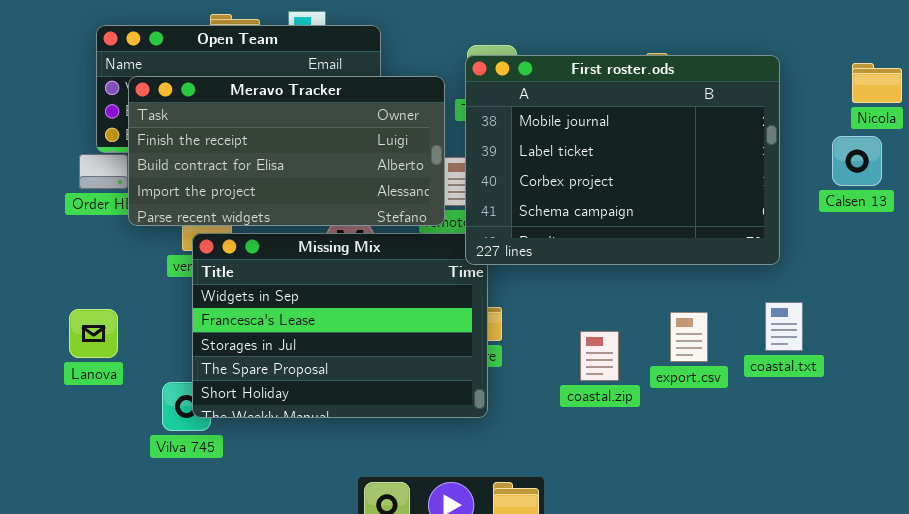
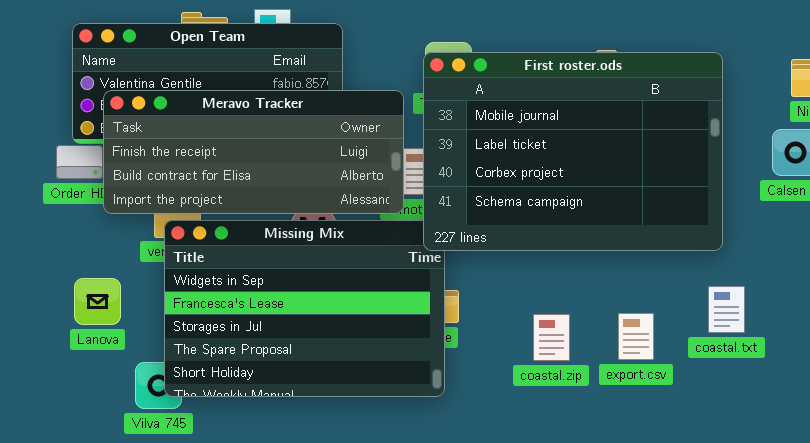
Meravo Tracker: [128,76,445,226] -> [103,90,404,214], resized
Lanova: [69,309,118,358] -> [74,278,121,325], moved
export.csv: [670,312,708,362] -> [618,313,654,360], moved

